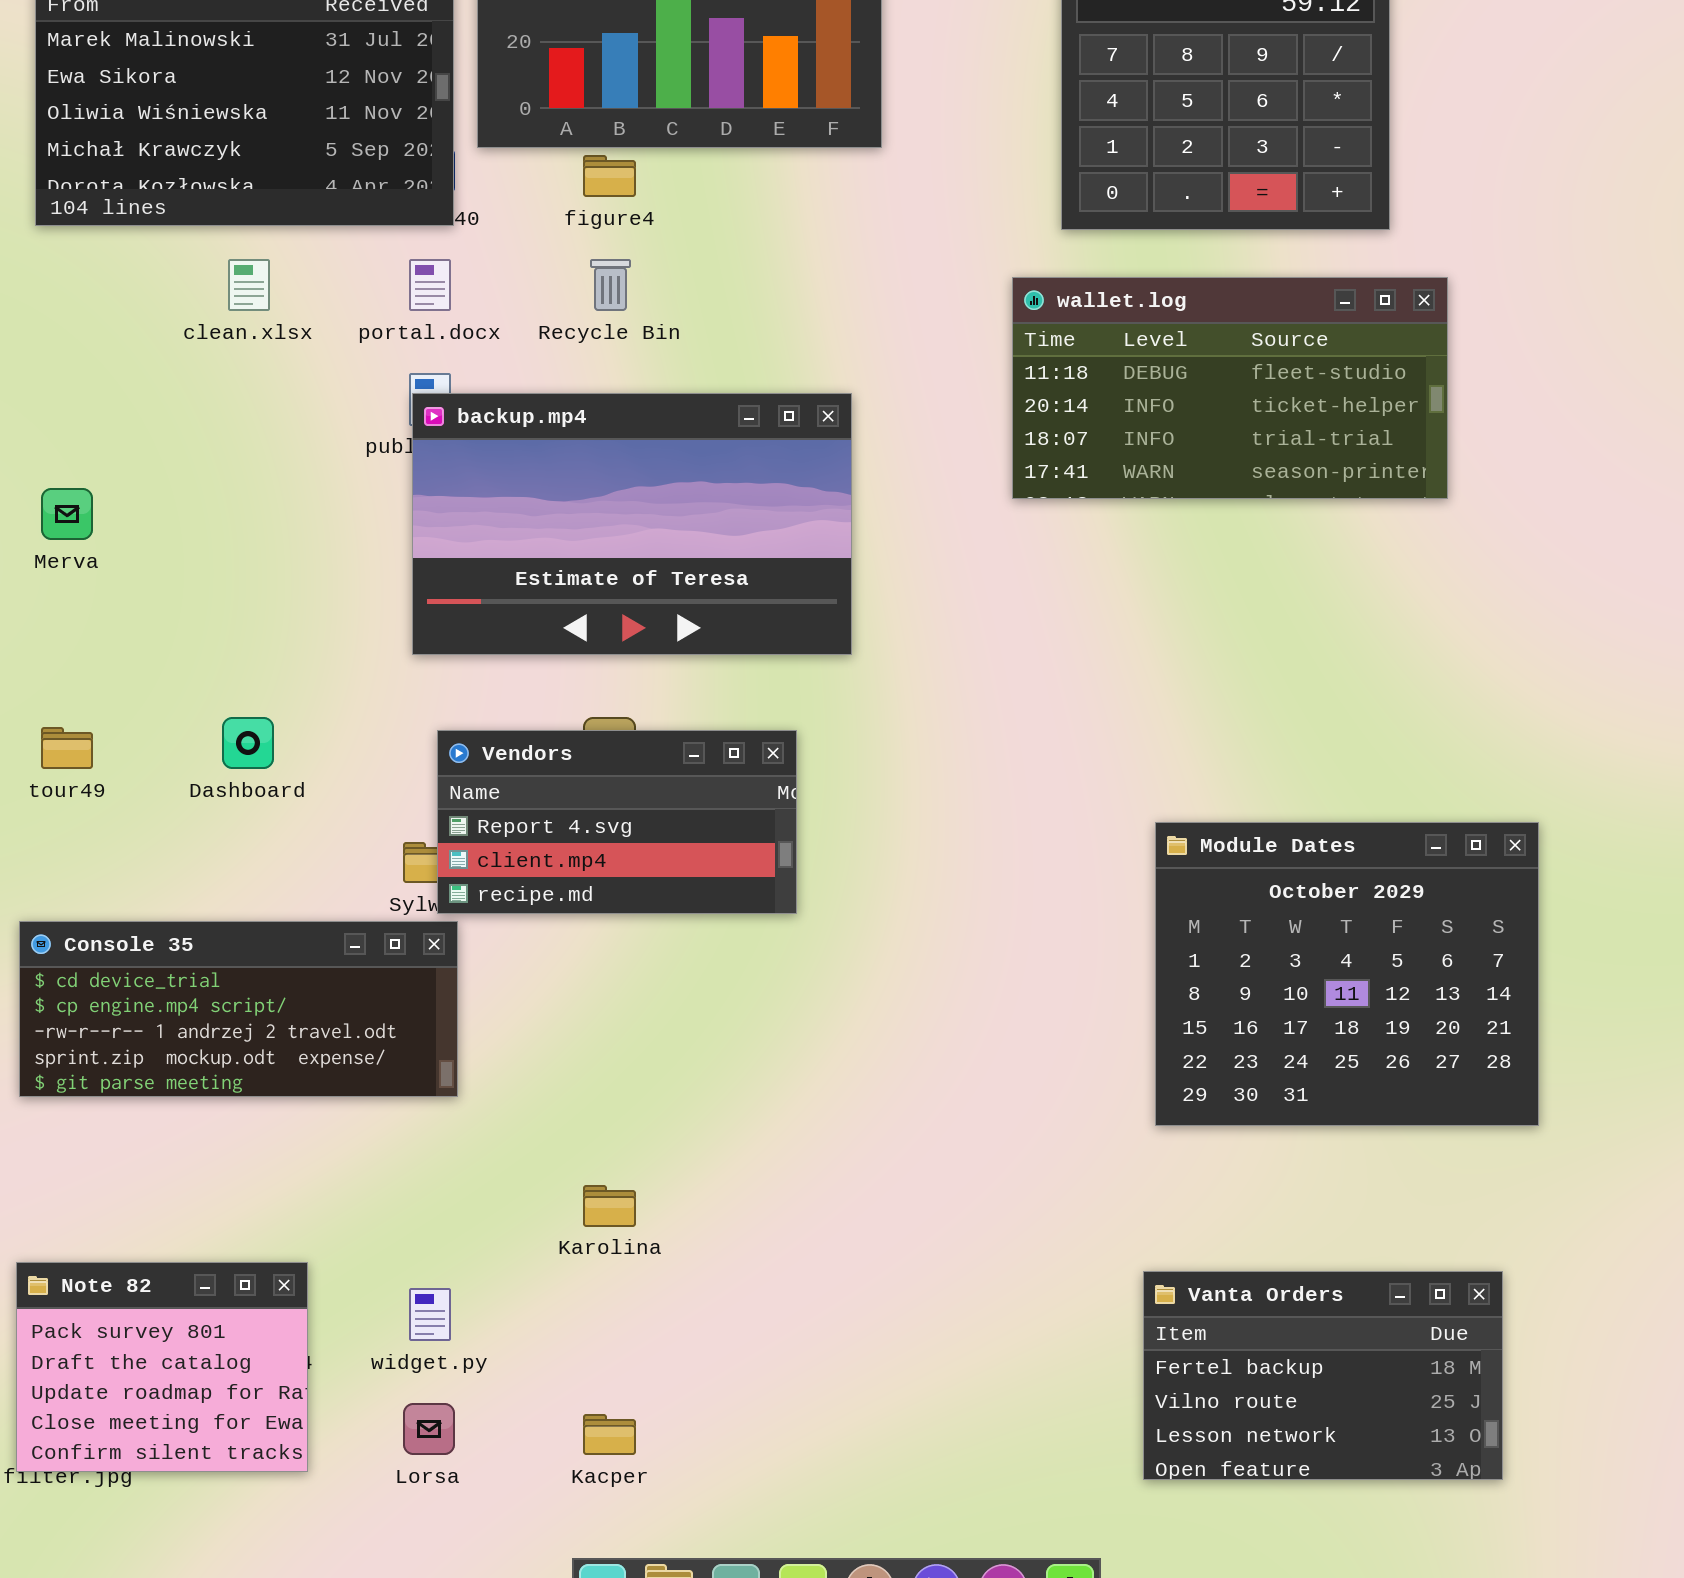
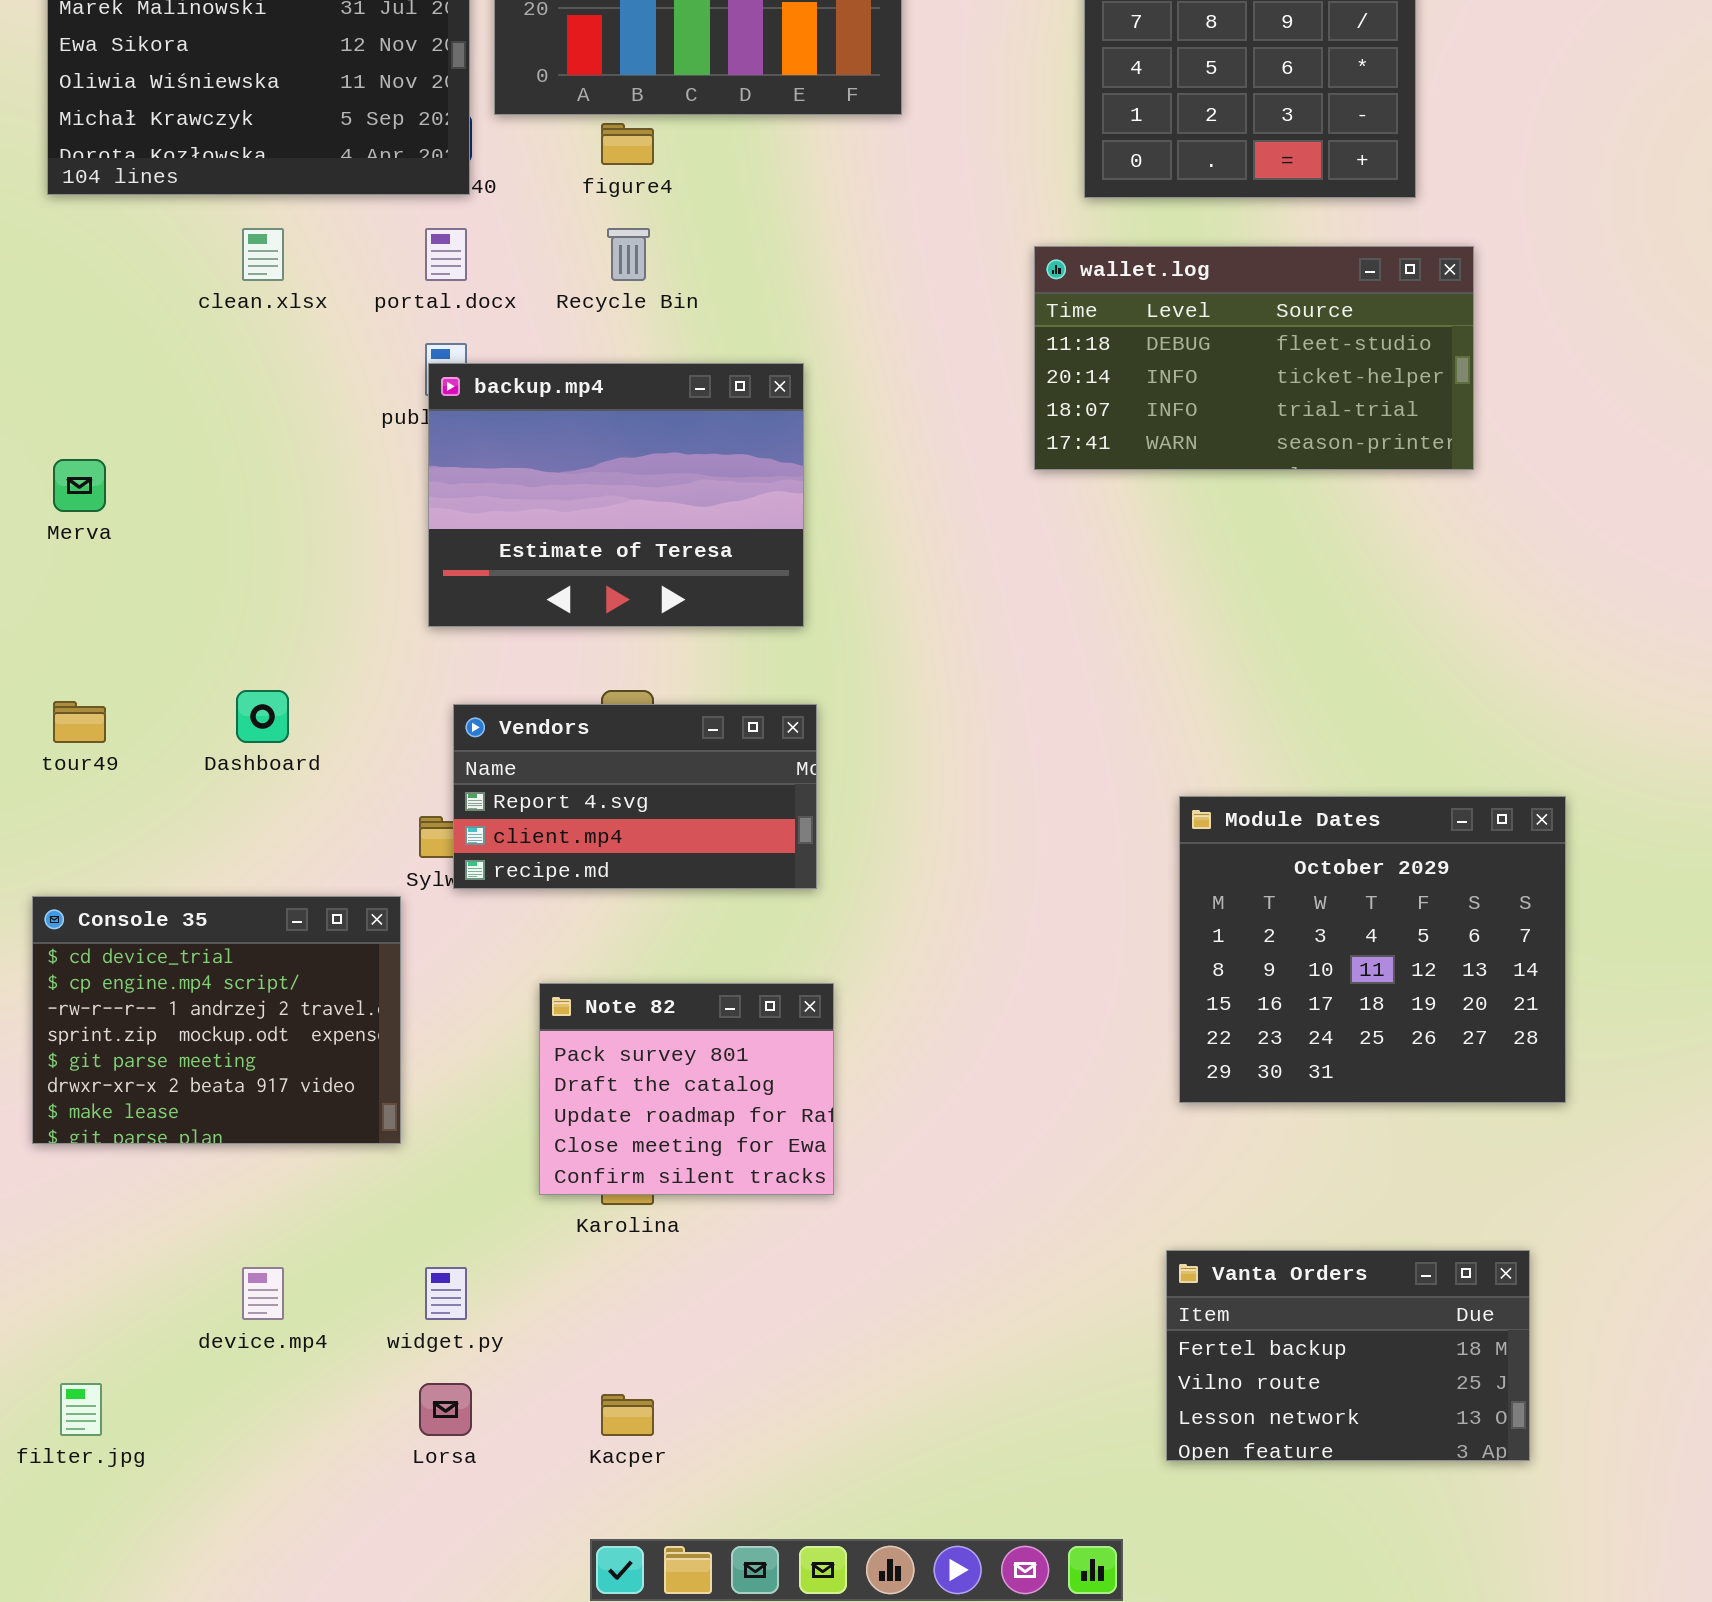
backup.mp4: [412,393,852,655] -> [428,363,804,627], resized
Console 35: [19,921,458,1097] -> [32,896,401,1144], resized
Note 82: [16,1262,308,1472] -> [539,983,834,1195], moved

